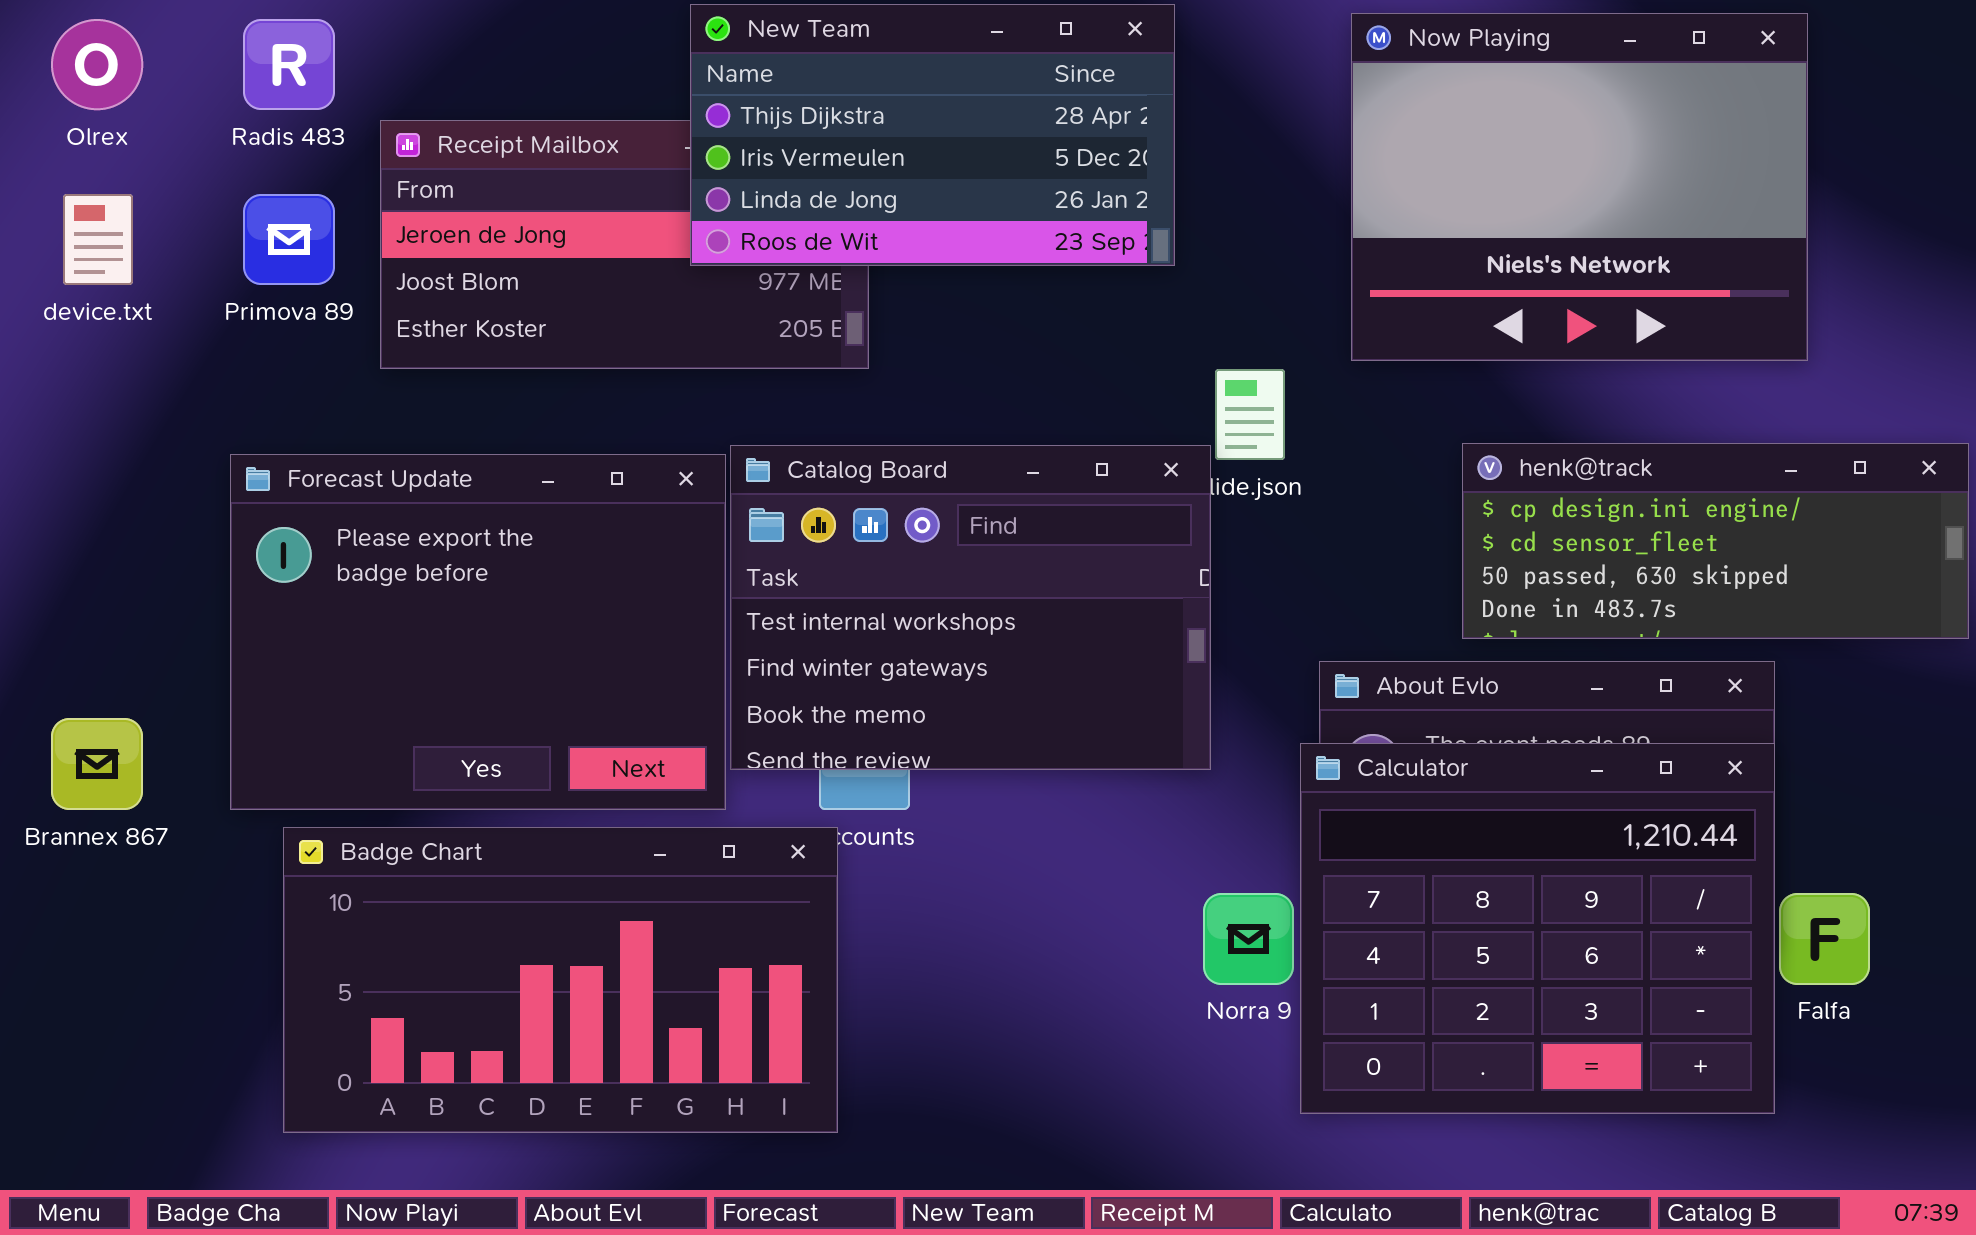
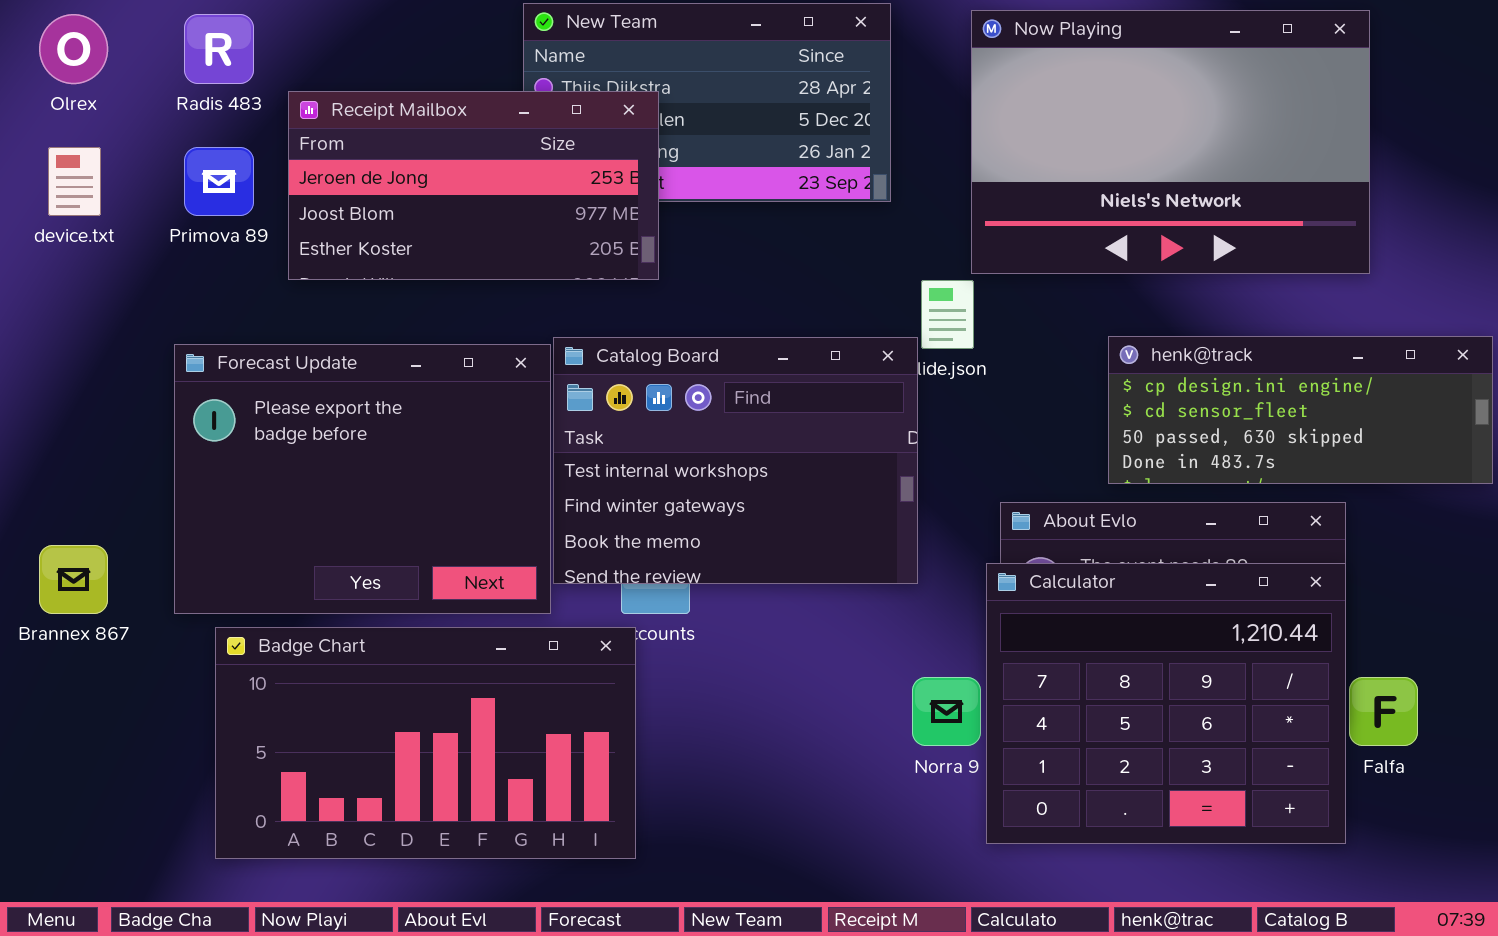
Now Playing: [1351,13,1808,361] -> [971,10,1370,274], resized
Receipt Mailbox: [380,120,869,369] -> [288,91,659,280], raised

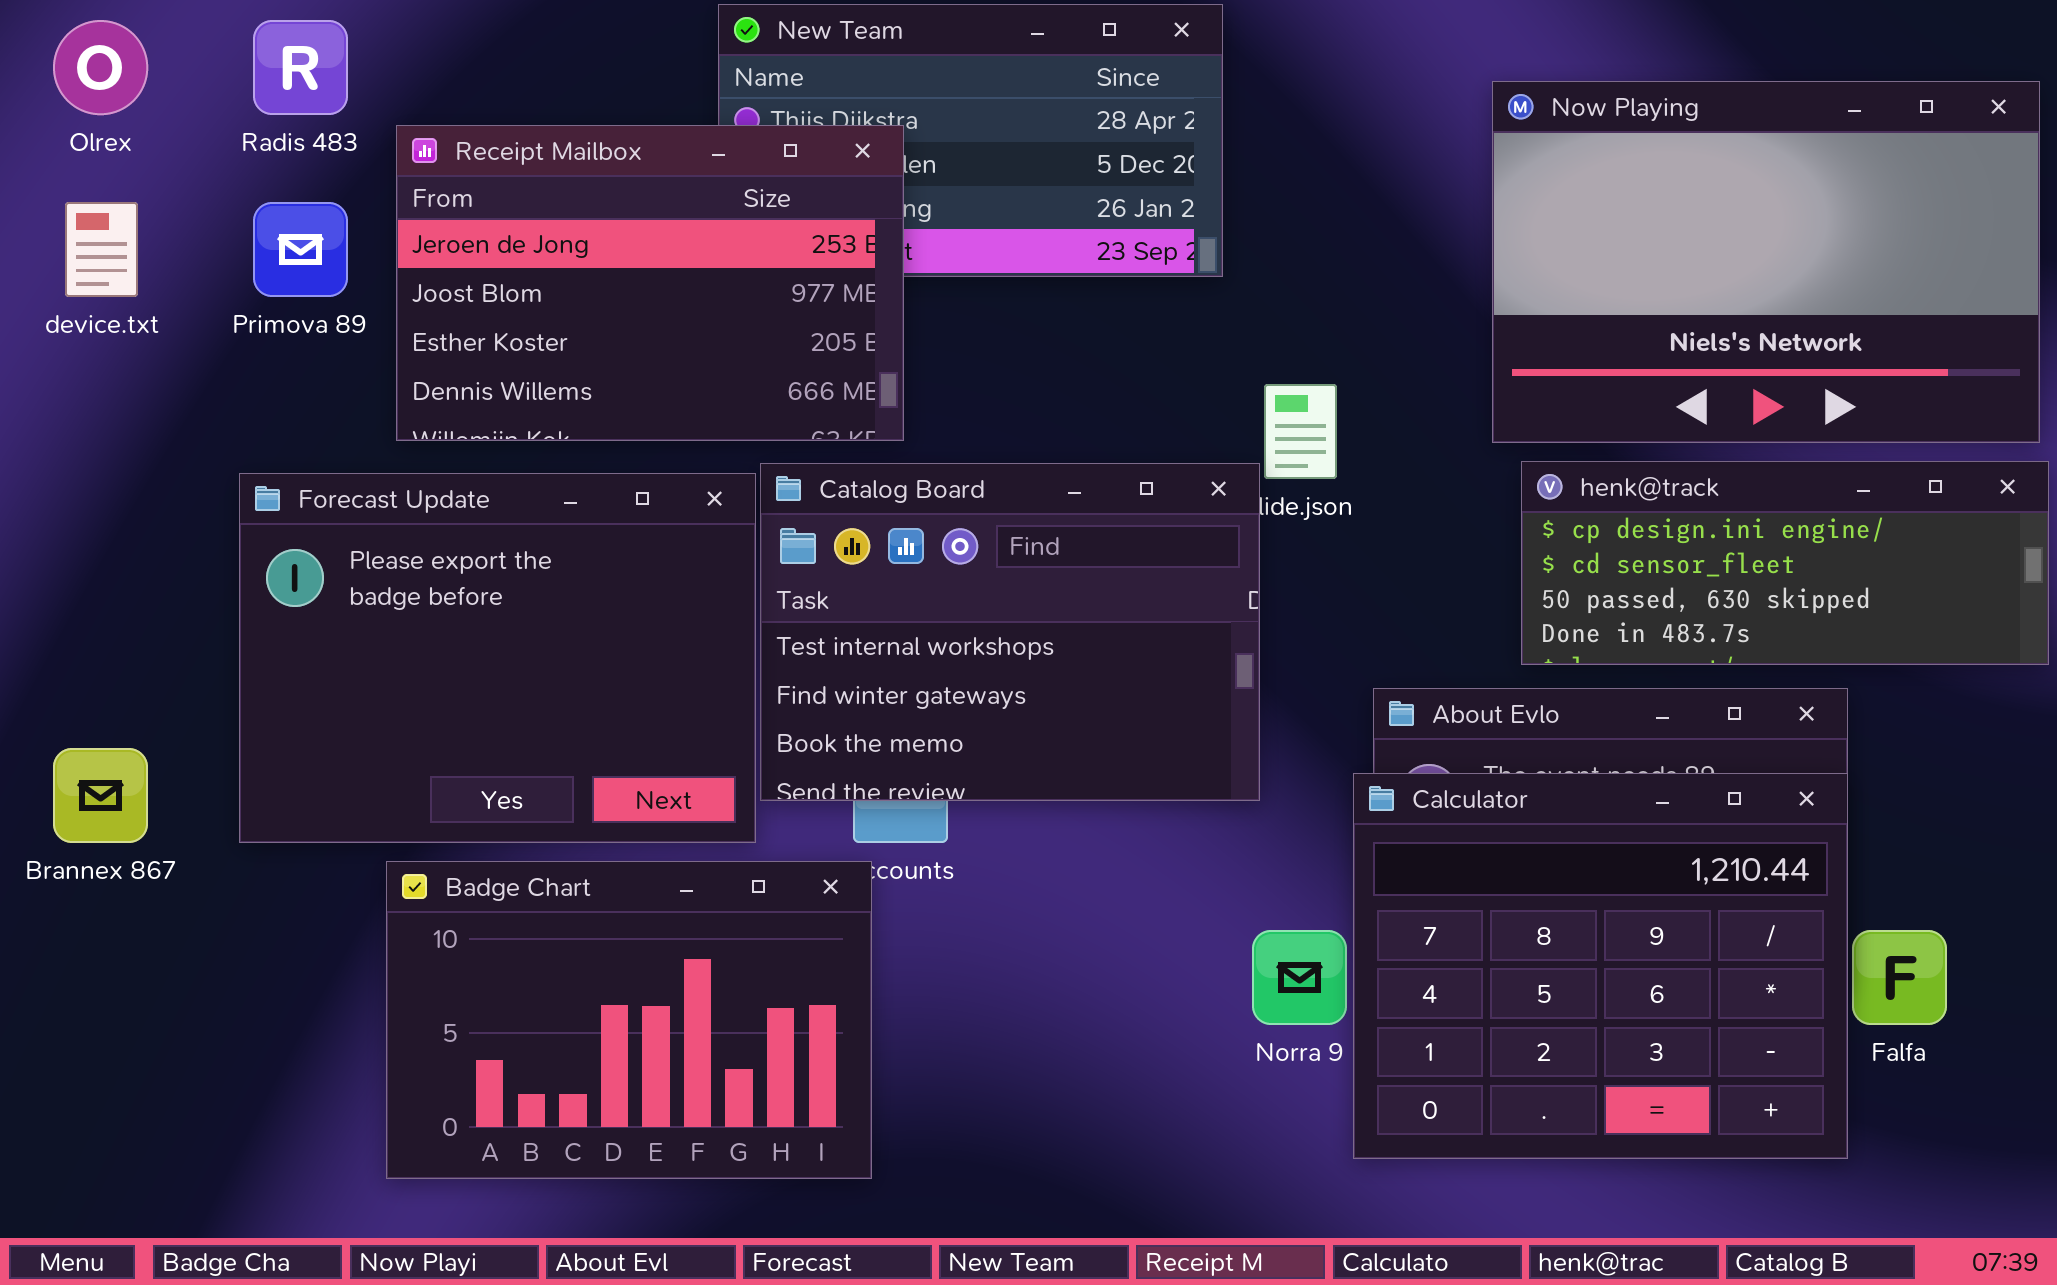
Now Playing: [971,10,1370,274] -> [1492,81,2040,443], moved
Receipt Mailbox: [288,91,659,280] -> [396,125,904,441], resized
Badge Chart: [215,627,636,859] -> [386,861,872,1179], resized

